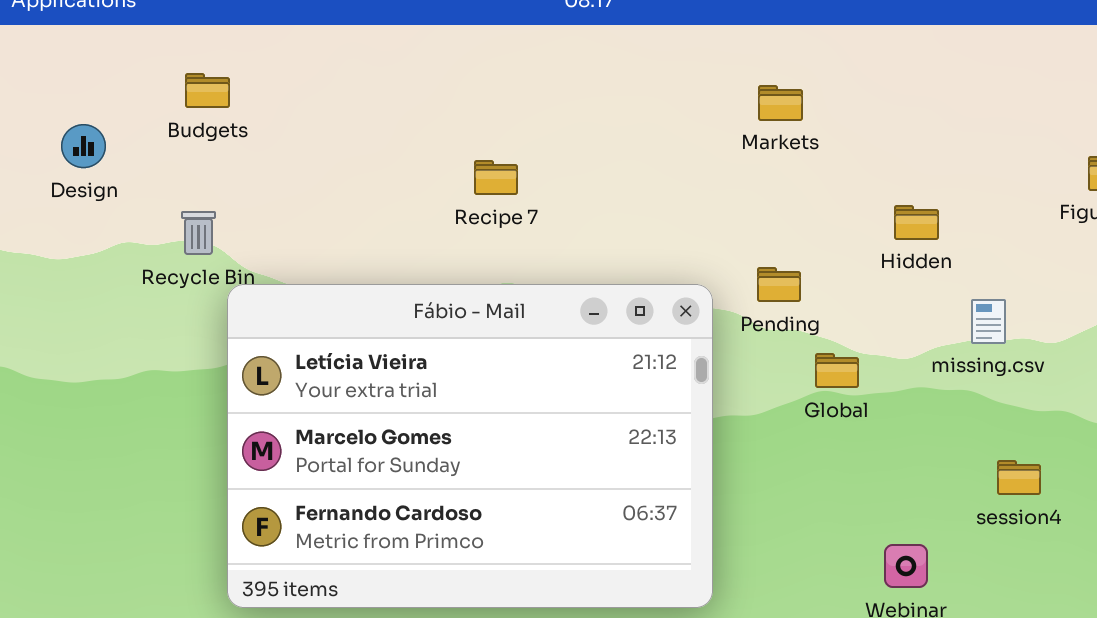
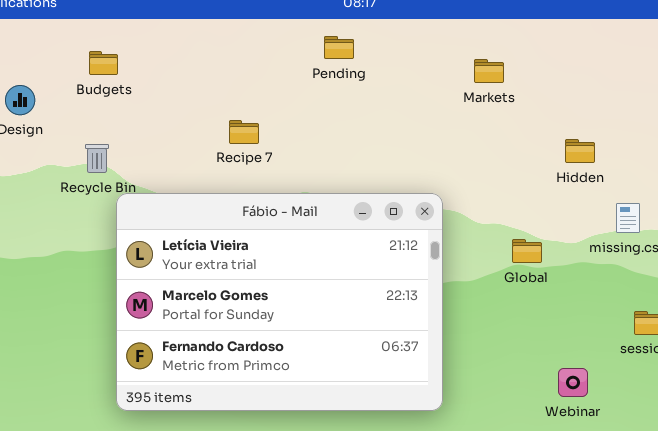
Recipe 7: [474,160,518,195] -> [229,120,259,144], moved
Pending: [757,267,801,302] -> [324,36,354,59], moved

